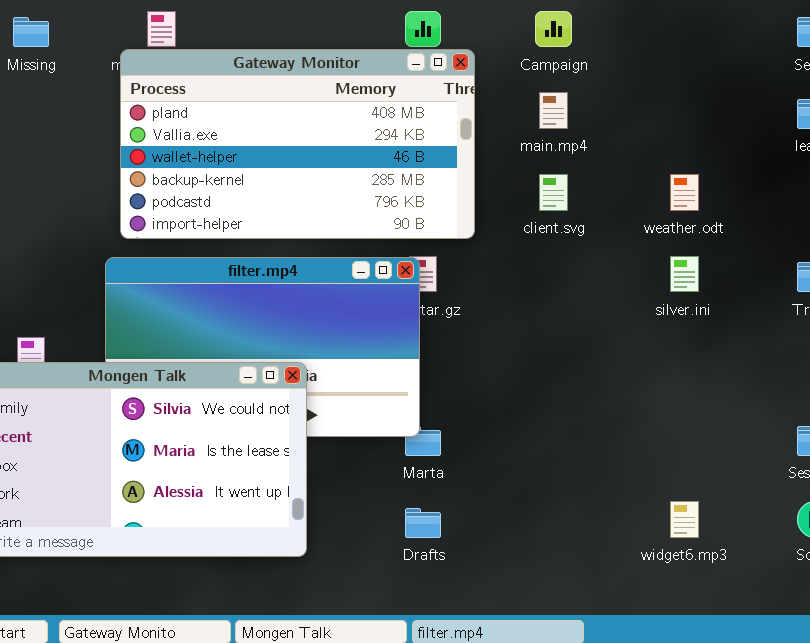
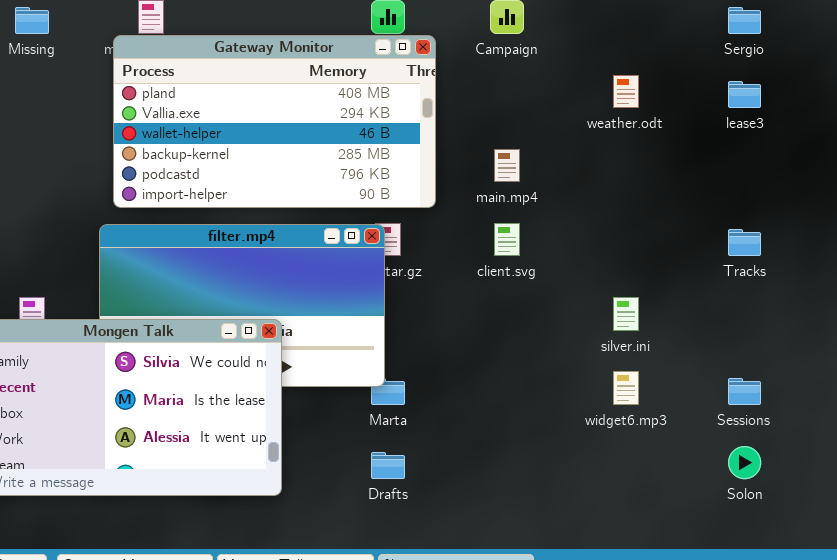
main.mp4: [539,92,568,129] -> [494,149,520,182], moved
client.svg: [539,174,568,211] -> [494,223,520,256], moved
weather.odt: [670,174,699,211] -> [613,75,639,108], moved
silver.ini: [670,256,699,292] -> [613,297,639,331], moved
widget6.mp3: [670,501,699,538] -> [613,371,639,405], moved

